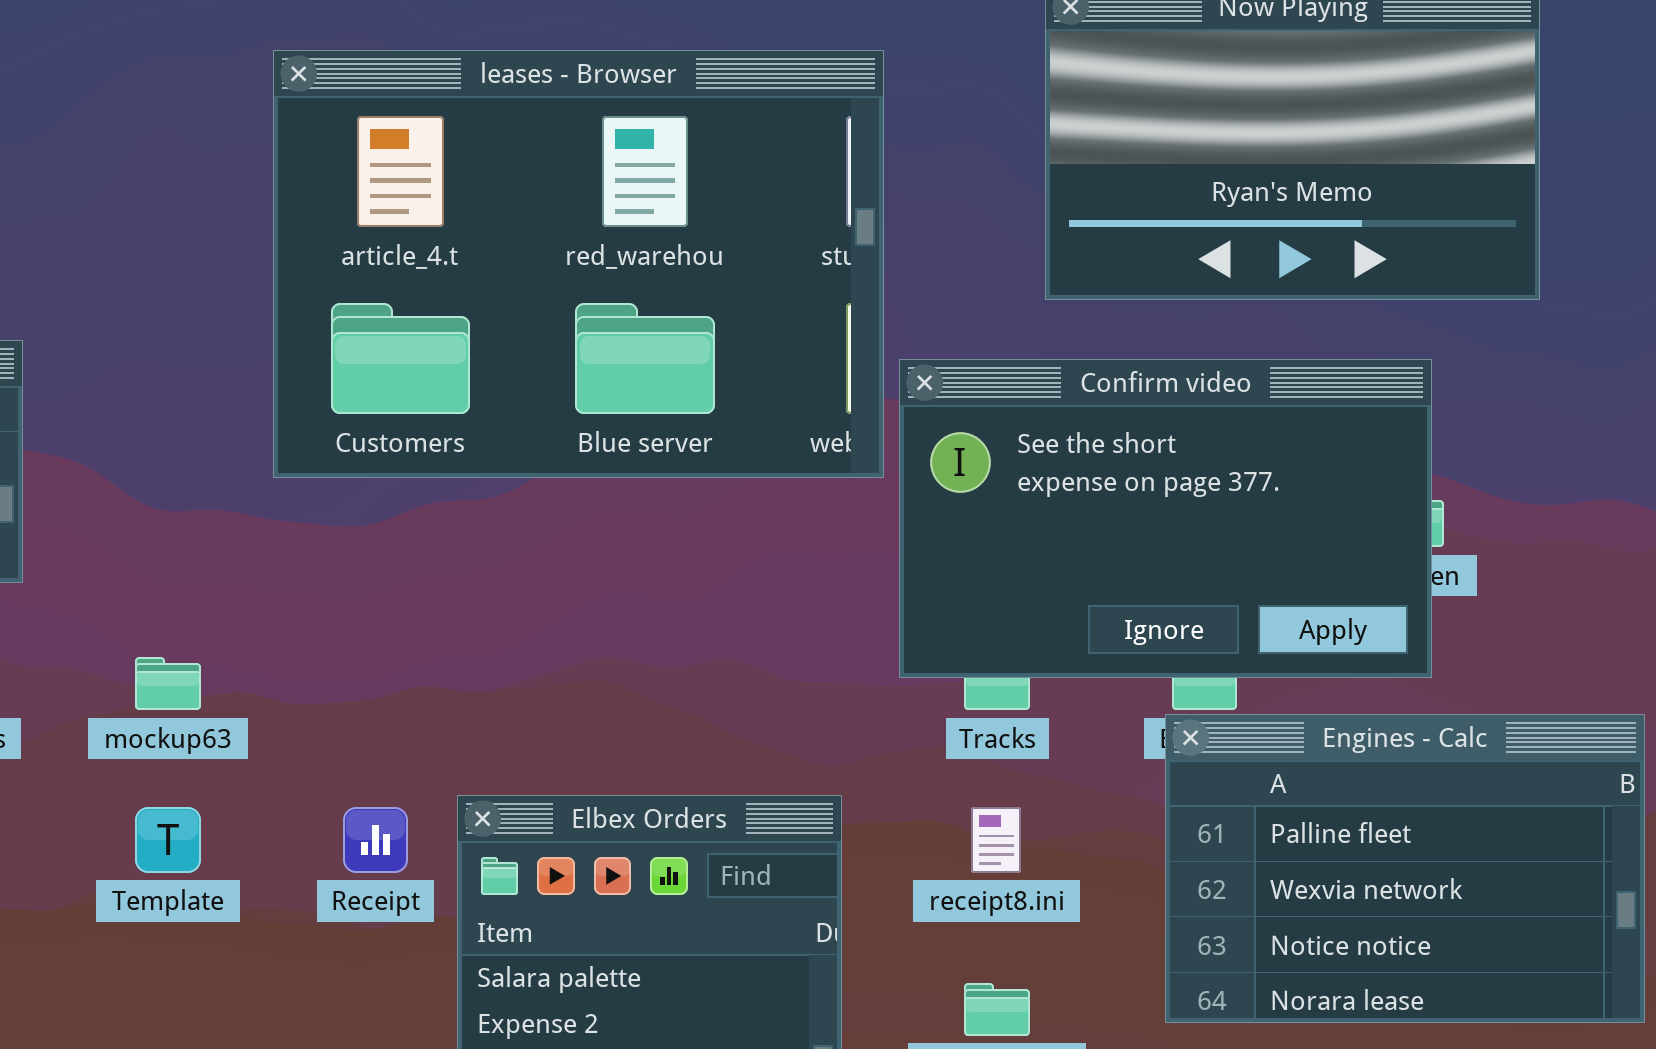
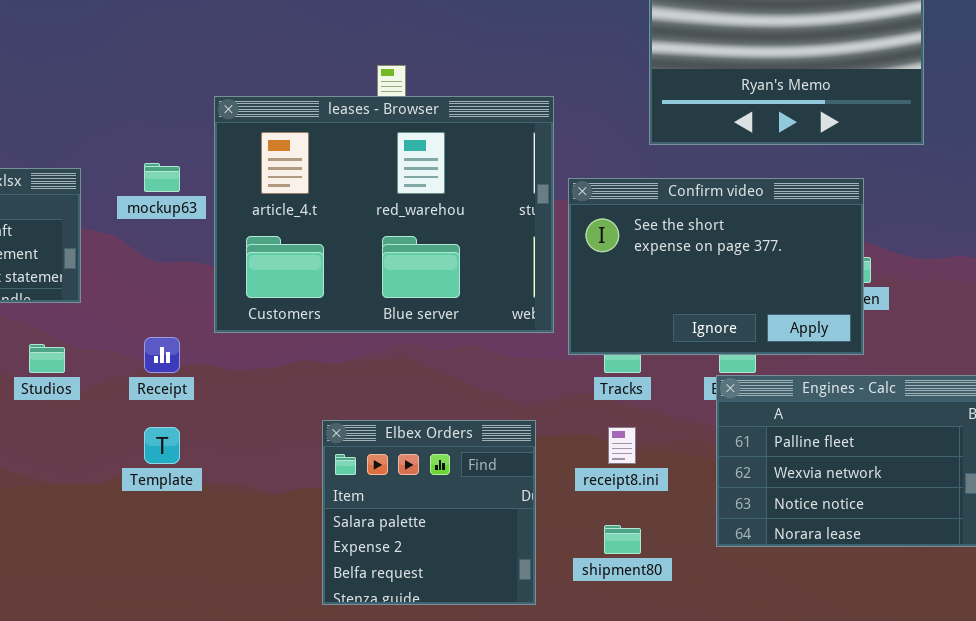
leases - Browser: [273,50,884,478] -> [214,96,554,333], moved
mockup63: [135,657,201,710] -> [144,163,180,192], moved
Receipt: [343,807,408,873] -> [144,337,180,373], moved

